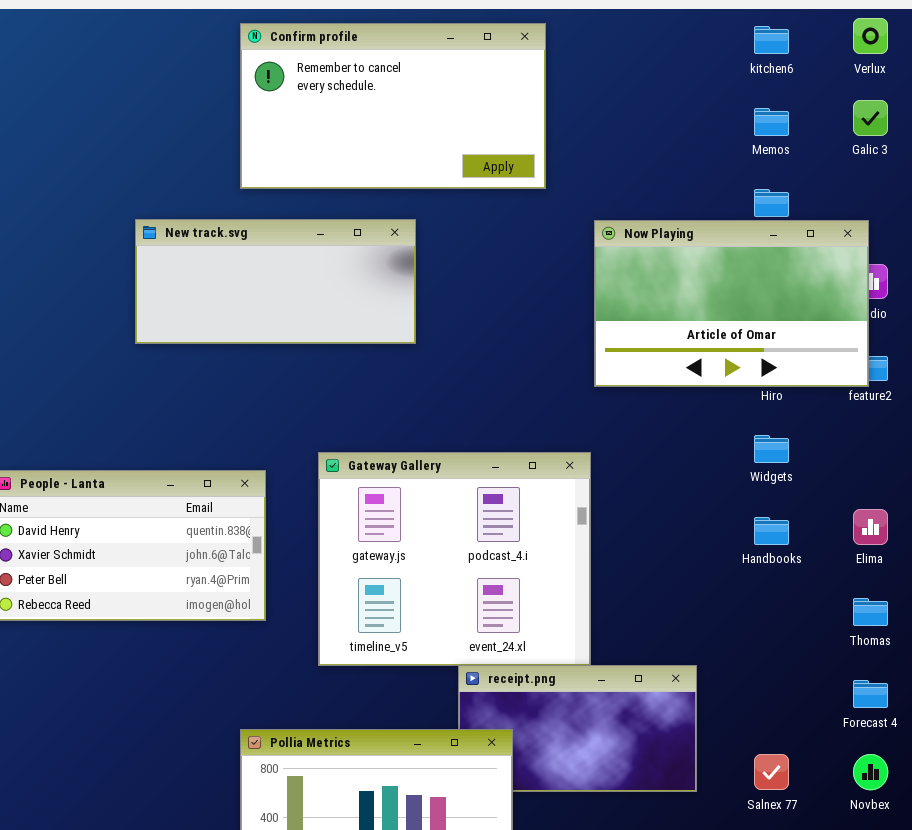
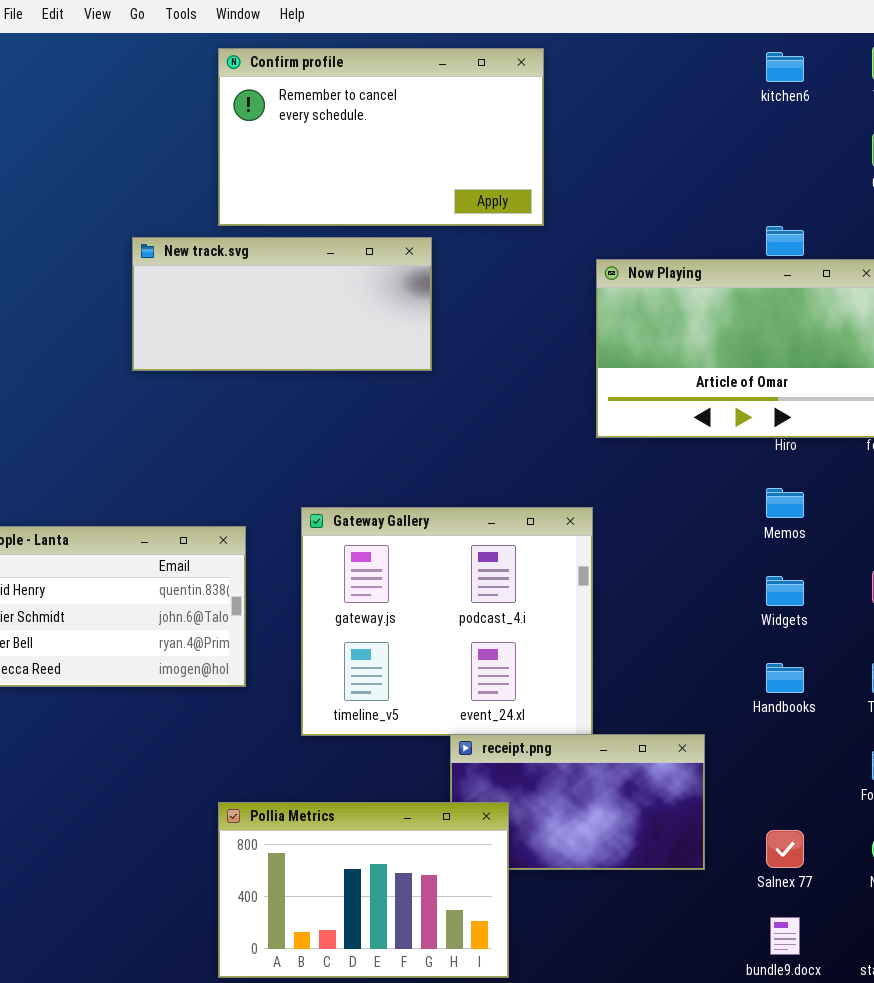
Memos: [754,108,789,136] -> [766,488,804,518], moved
New track.svg: [135,219,416,344] -> [132,237,432,371], moved
Widgets: [754,435,789,463] -> [766,576,804,606], moved
Handbooks: [754,517,789,545] -> [766,663,804,693], moved

